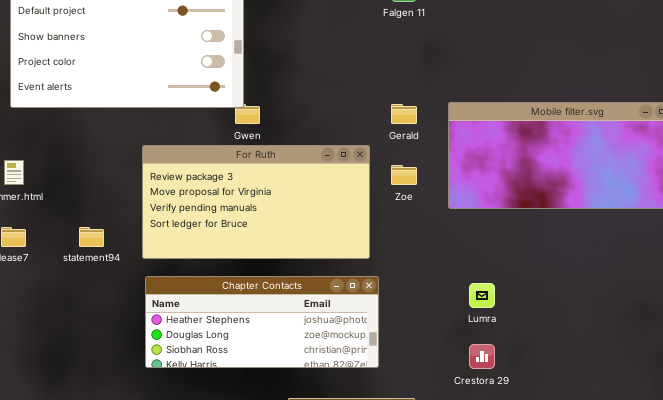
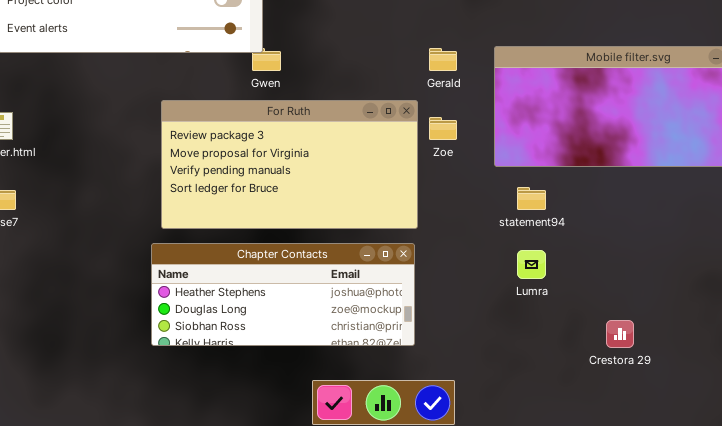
For Ruth: [142,145,370,259] -> [161,100,418,229], moved
statement94: [79,227,104,247] -> [517,187,546,210], moved
Crestora 29: [469,344,495,369] -> [606,320,634,348], moved

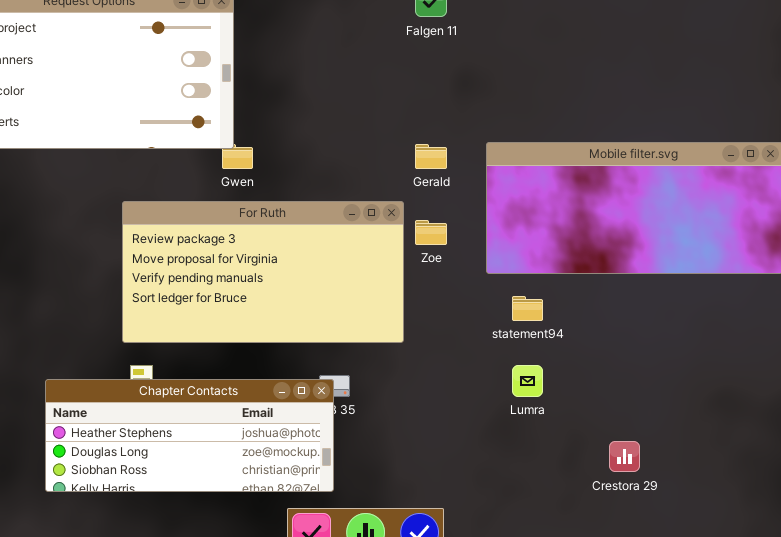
Chapter Contacts: [151,243,415,346] -> [45,379,334,492], moved

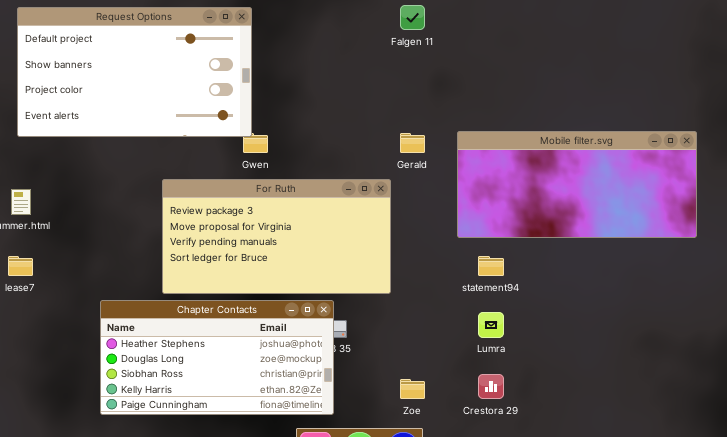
Zoe: [415,220,447,245] -> [400,379,425,399], moved
Chapter Contacts: [45,379,334,492] -> [100,300,334,415], resized
Crestora 29: [609,441,640,472] -> [478,374,504,399], moved

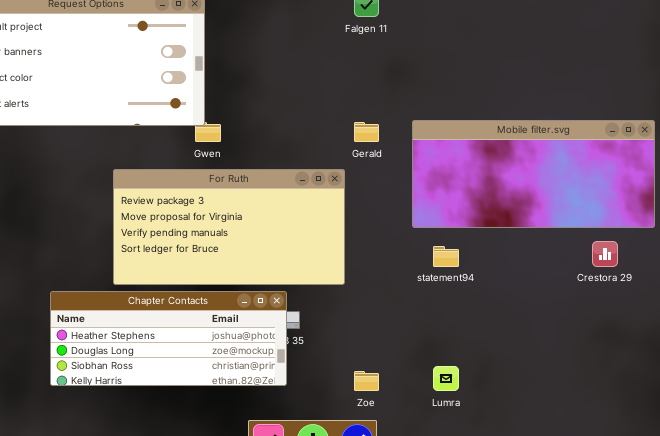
Chapter Contacts: [100,300,334,415] -> [50,291,287,386], resized
Lumra: [478,312,504,338] -> [433,366,459,391], moved
Crestora 29: [478,374,504,399] -> [592,241,618,267], moved

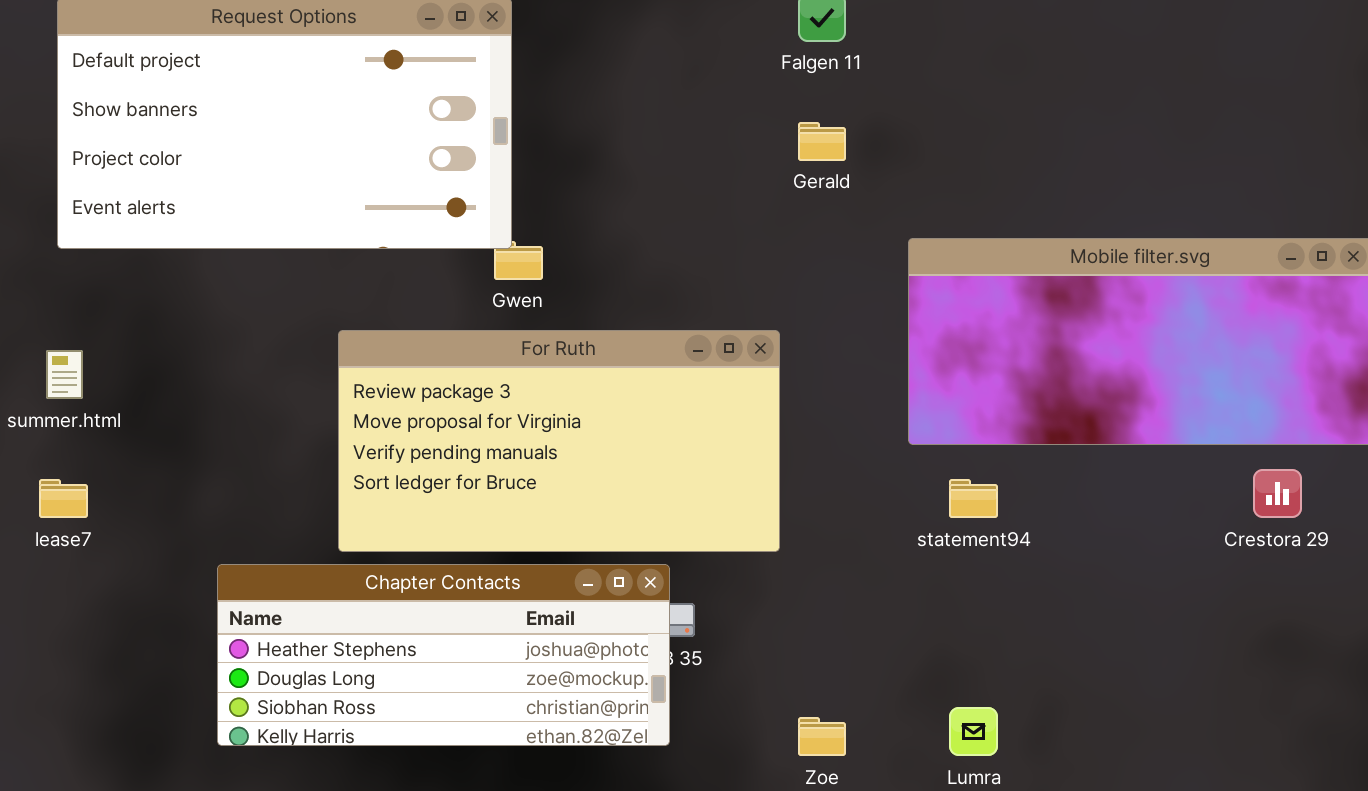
Gerald: [354,122,379,142] -> [798,122,846,161], moved

